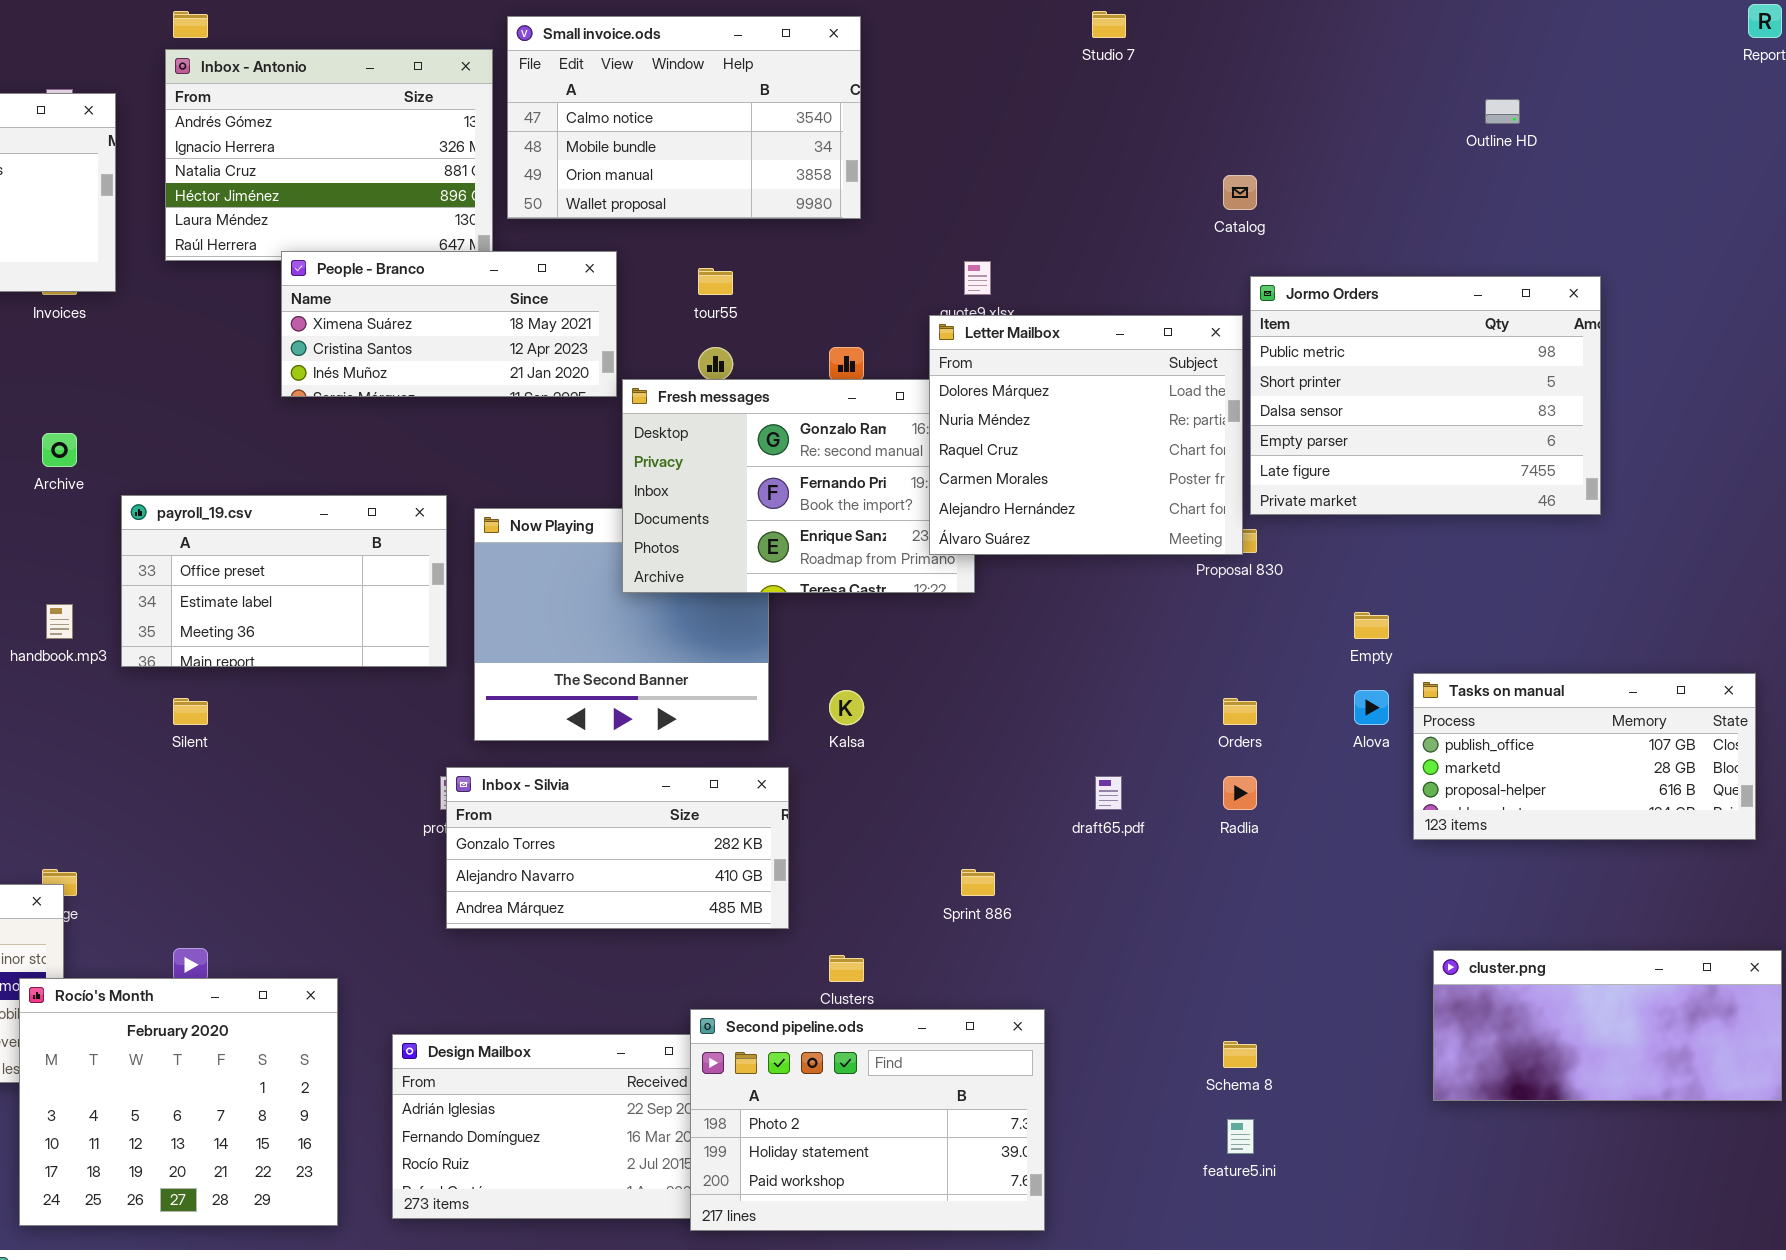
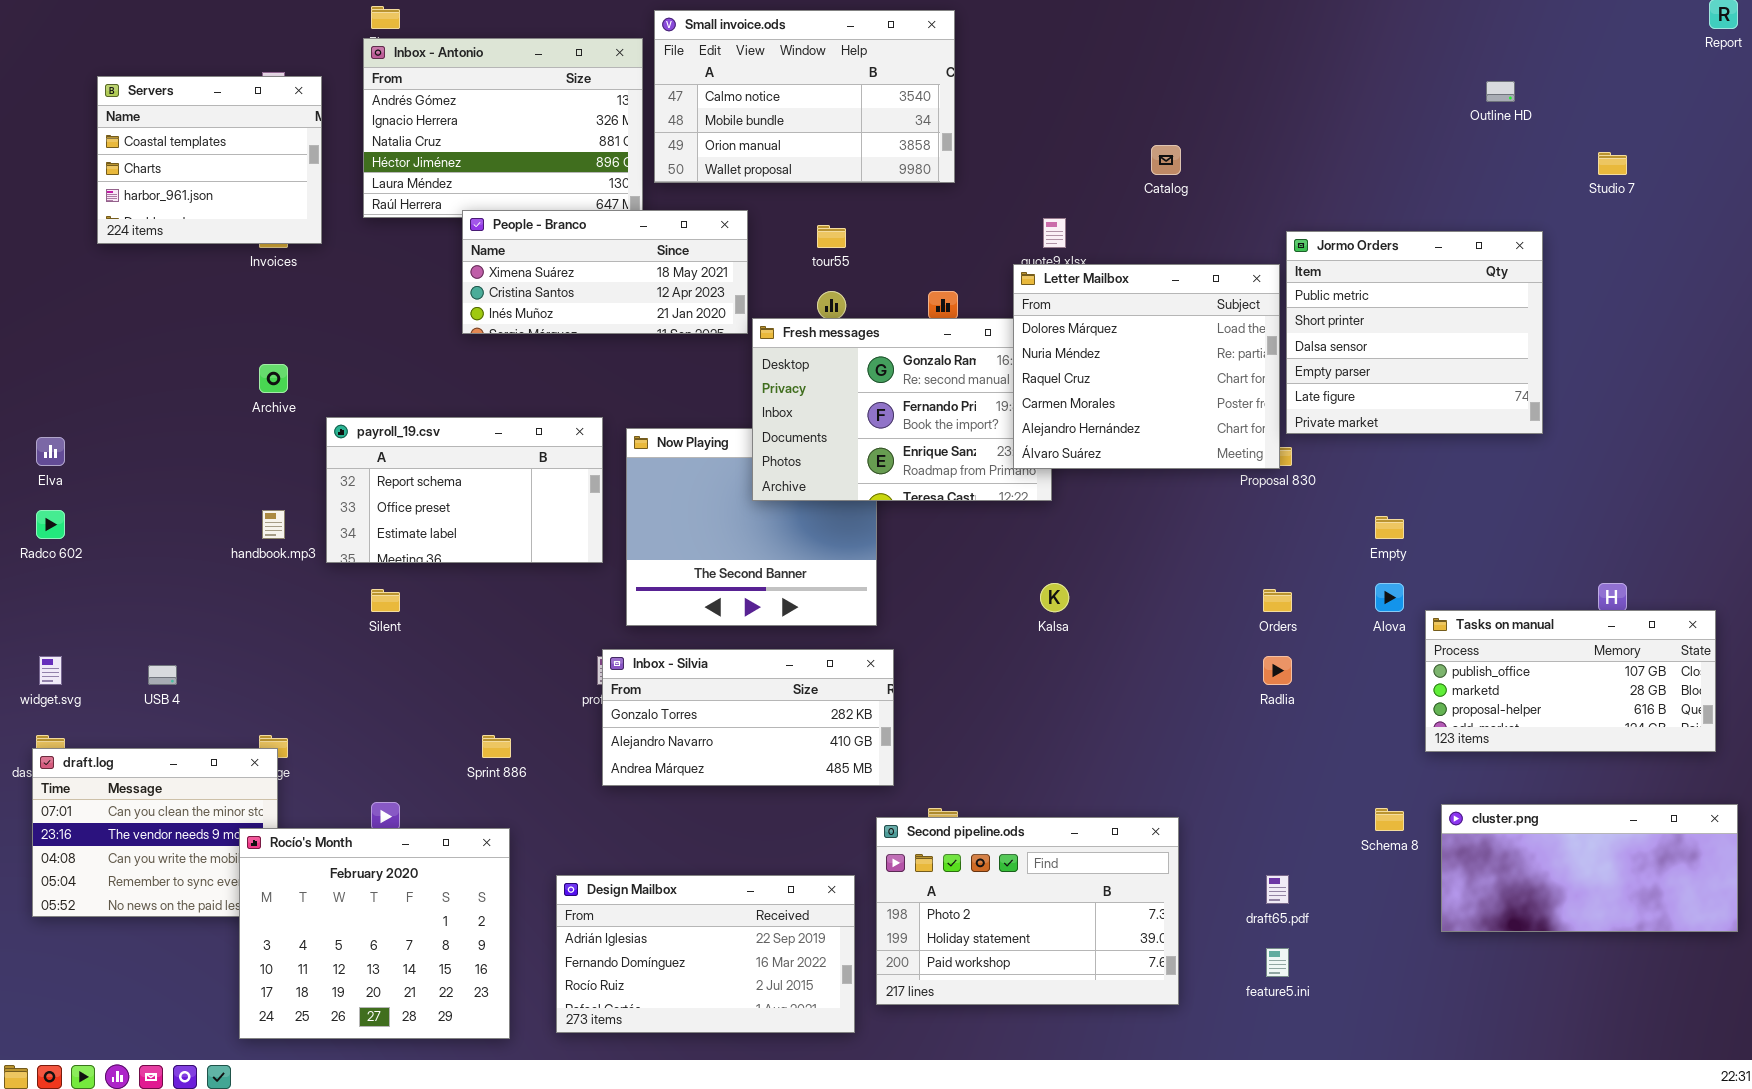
Studio 7: [1092,11,1126,38] -> [1598,152,1627,175], moved
Catalog: [1223,175,1257,210] -> [1151,145,1181,175], moved
Jormo Orders: [1250,276,1601,515] -> [1286,231,1543,434], resized
payroll_19.csv: [121,495,447,667] -> [326,417,603,563], scrolled up 1 row
Tasks on manual: [1413,673,1756,840] -> [1425,610,1716,752], moved
Kalsa: [829,690,864,725] -> [1040,583,1069,612], moved
draft65.pdf: [1095,776,1122,810] -> [1266,875,1289,904], moved
Sprint 886: [961,869,995,896] -> [482,735,511,758], moved
Second pipeline.ods: [690,1009,1045,1231] -> [876,817,1179,1005], moved
Schema 8: [1223,1041,1257,1068] -> [1375,808,1404,831], moved

